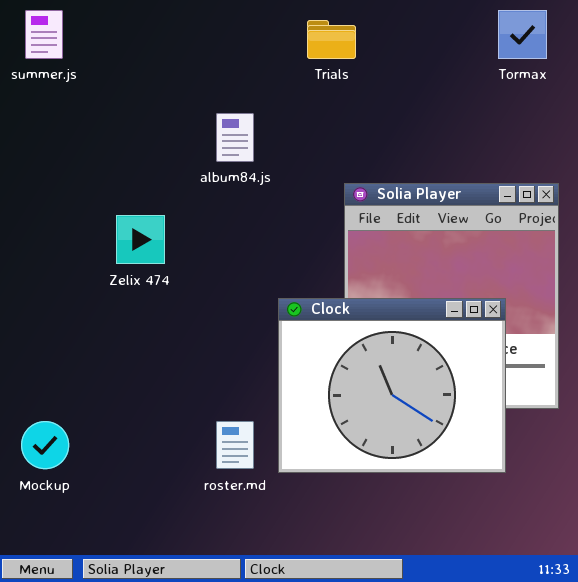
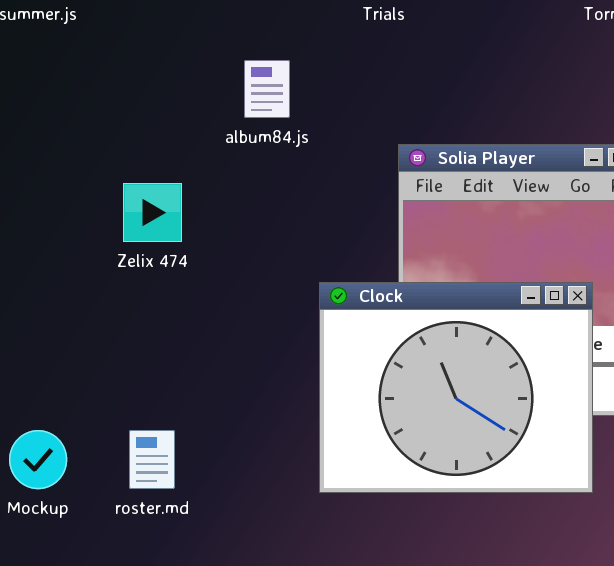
roster.md: [216,421,254,469] -> [129,430,175,489], moved

